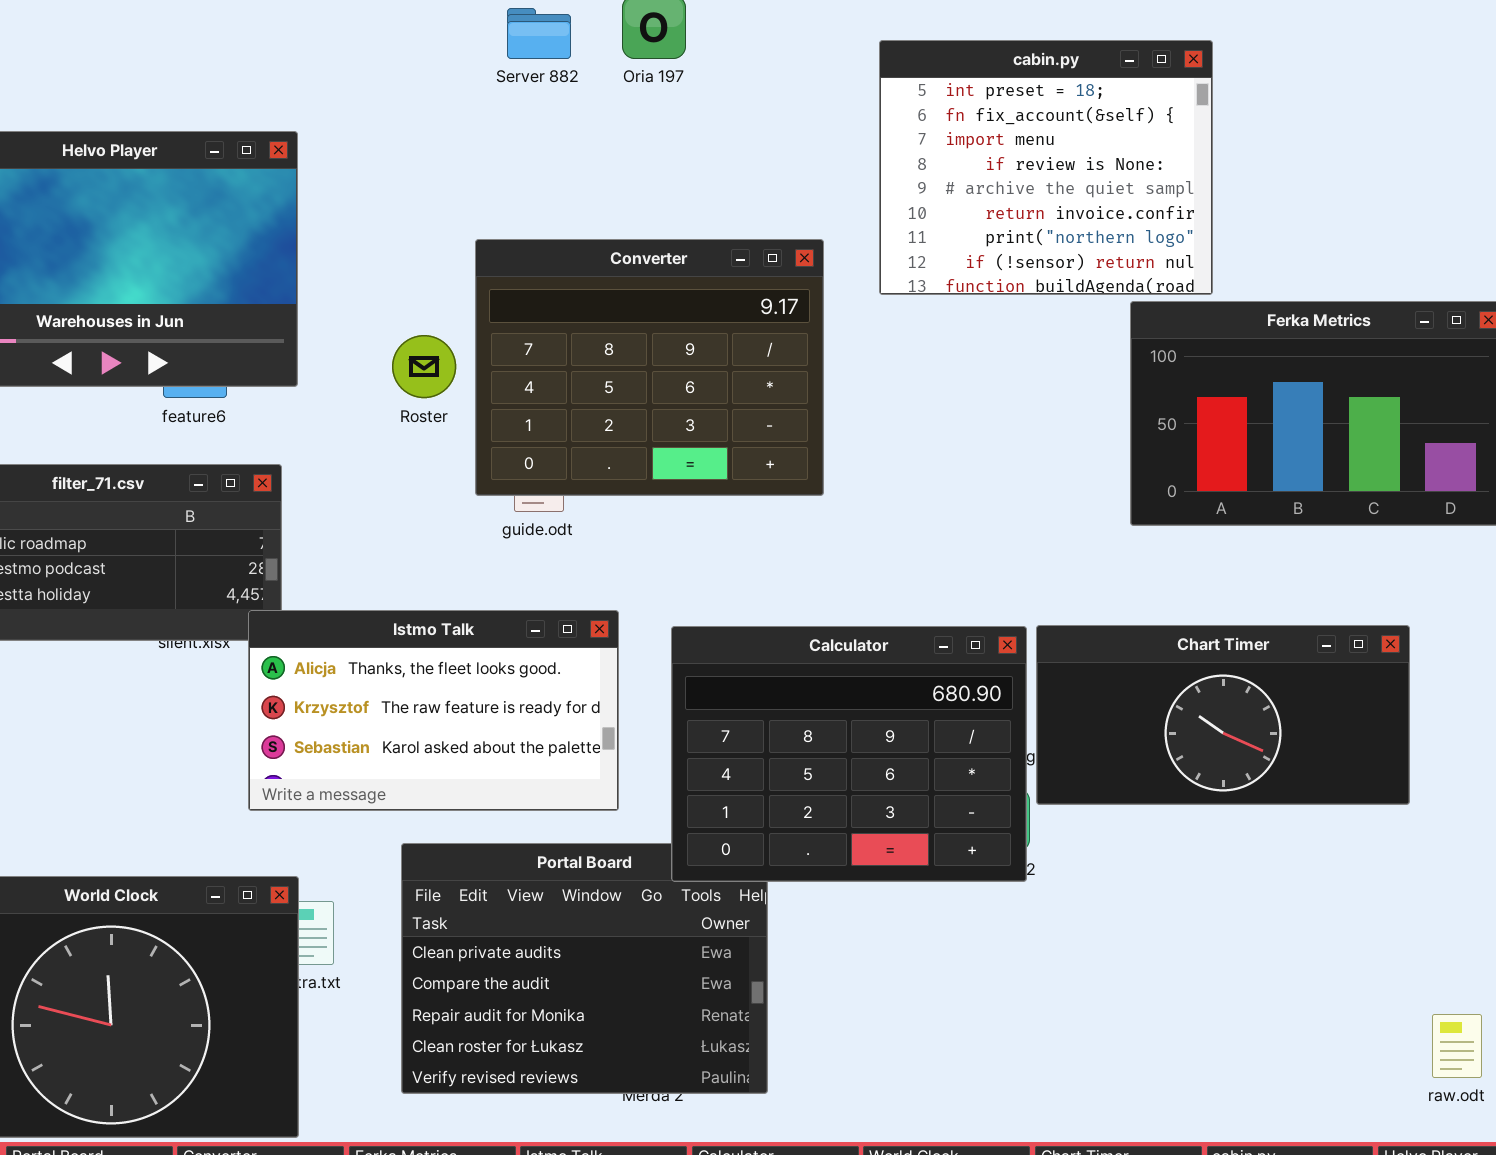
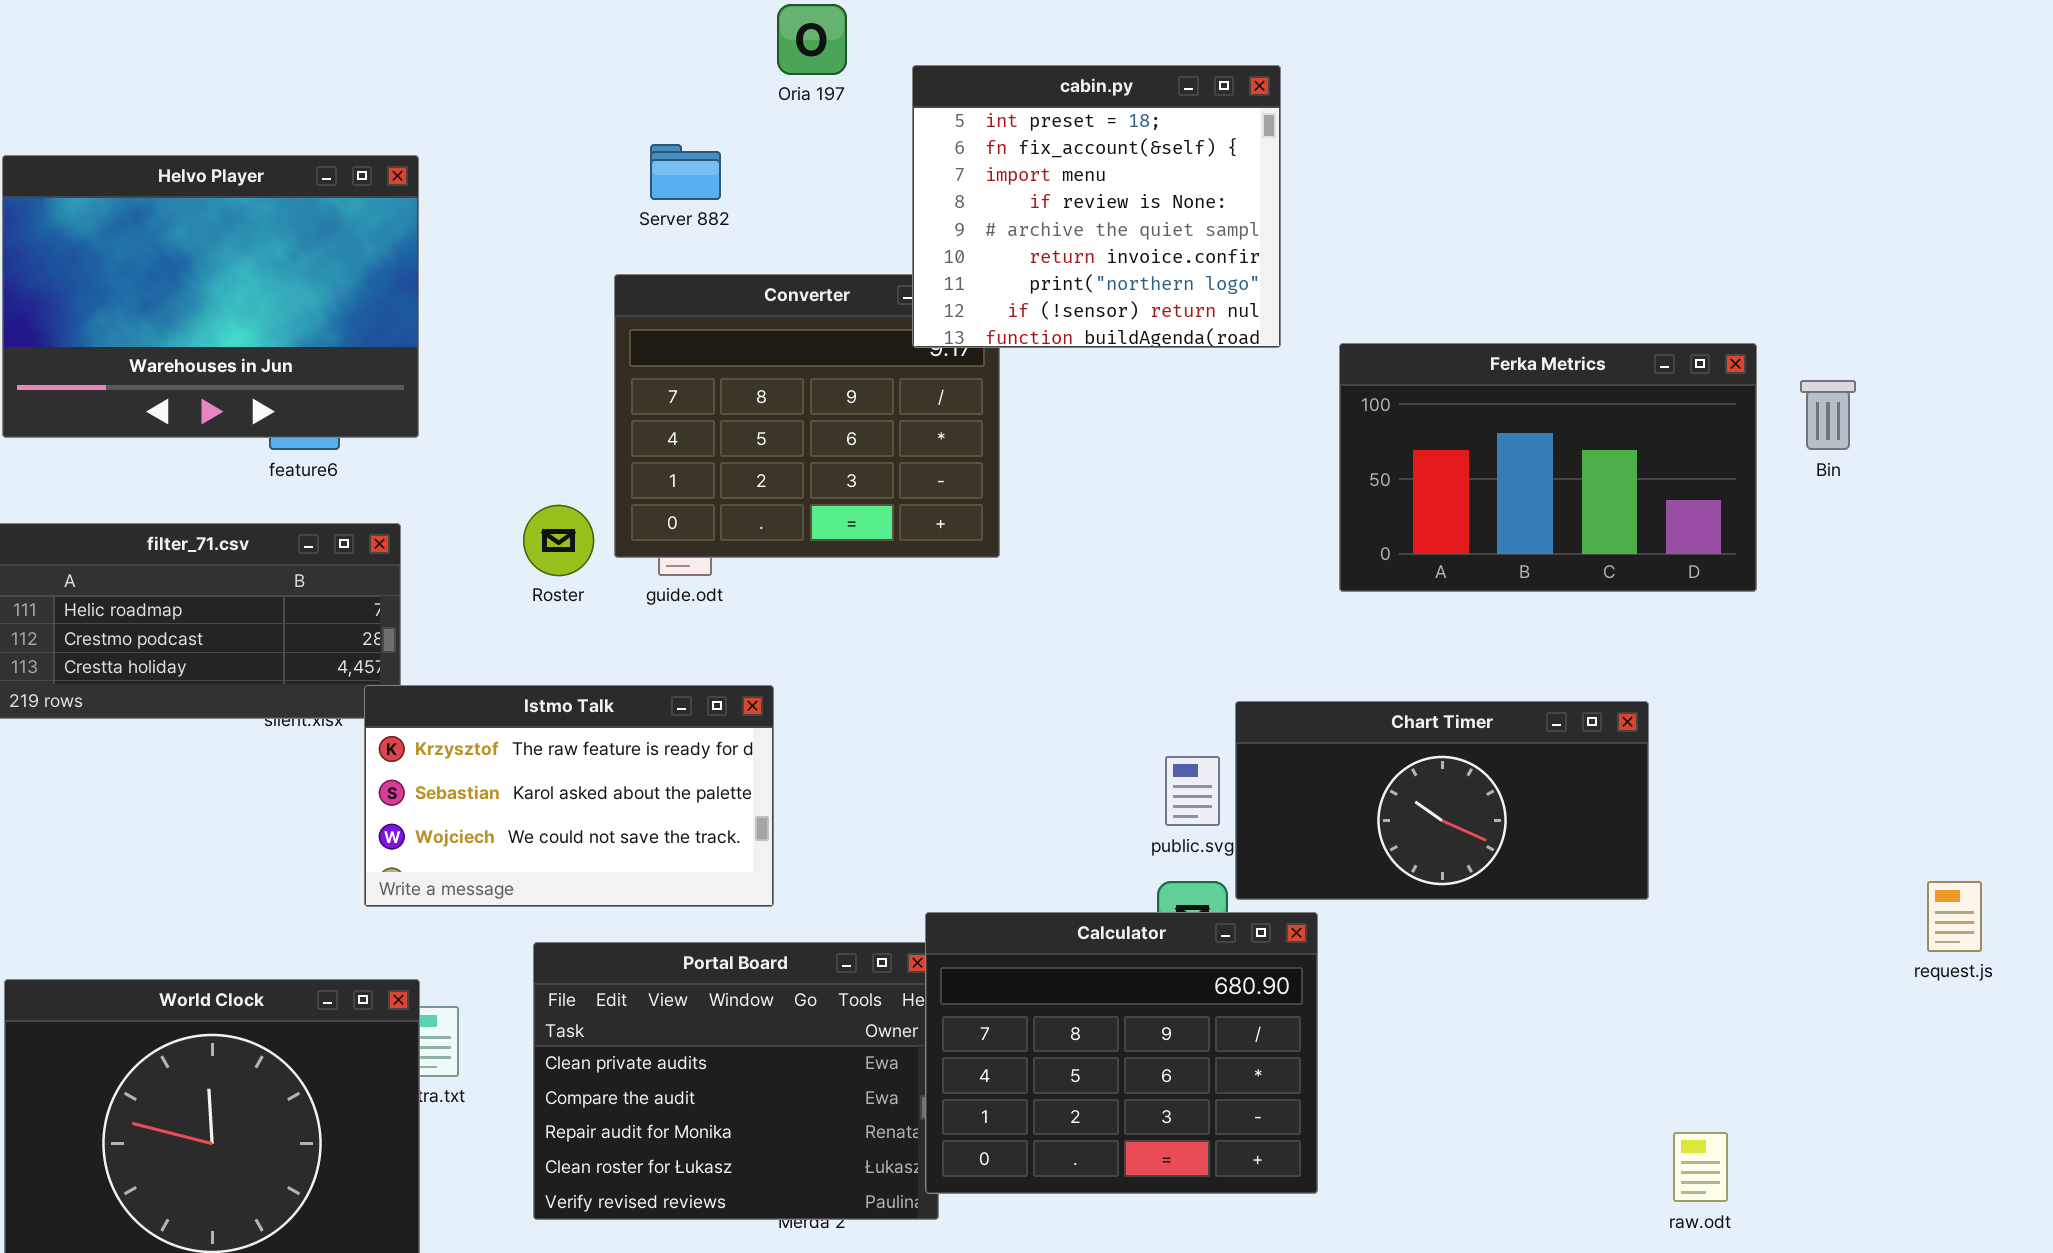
Server 882: [507,8,571,59] -> [650,144,721,200], moved
cabin.py: [879,40,1213,295] -> [912,65,1281,348], moved
Roster: [392,335,456,398] -> [523,505,594,576], moved
Istmo Talk: [248,610,619,811] -> [364,685,774,907], scrolled down 1 row
Calculator: [671,626,1027,882] -> [925,912,1318,1194], moved

